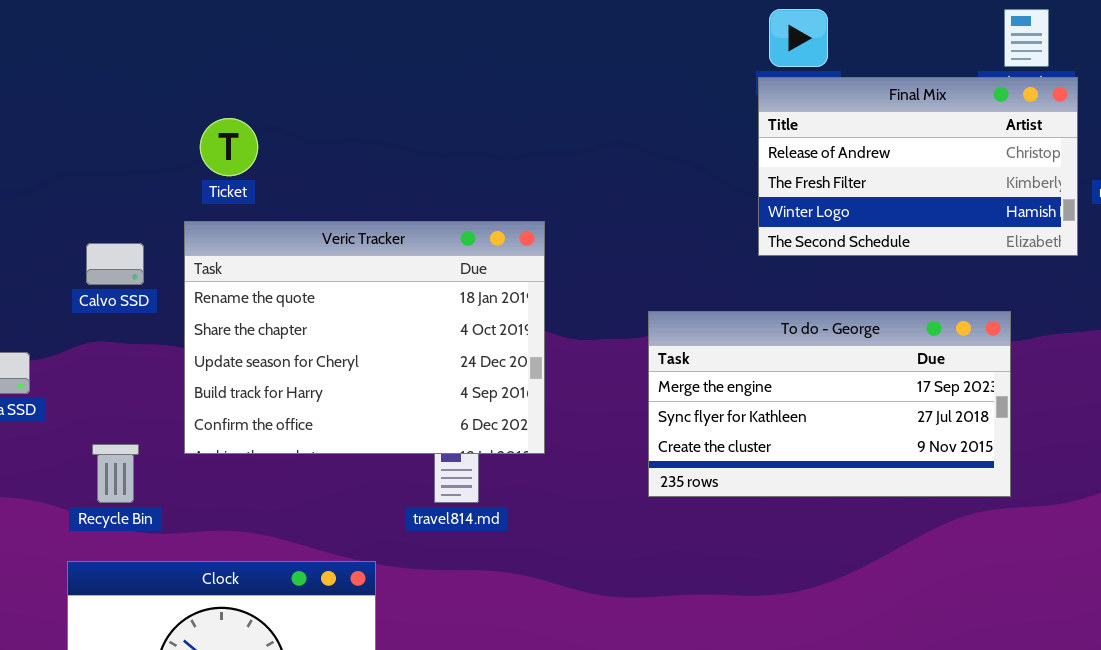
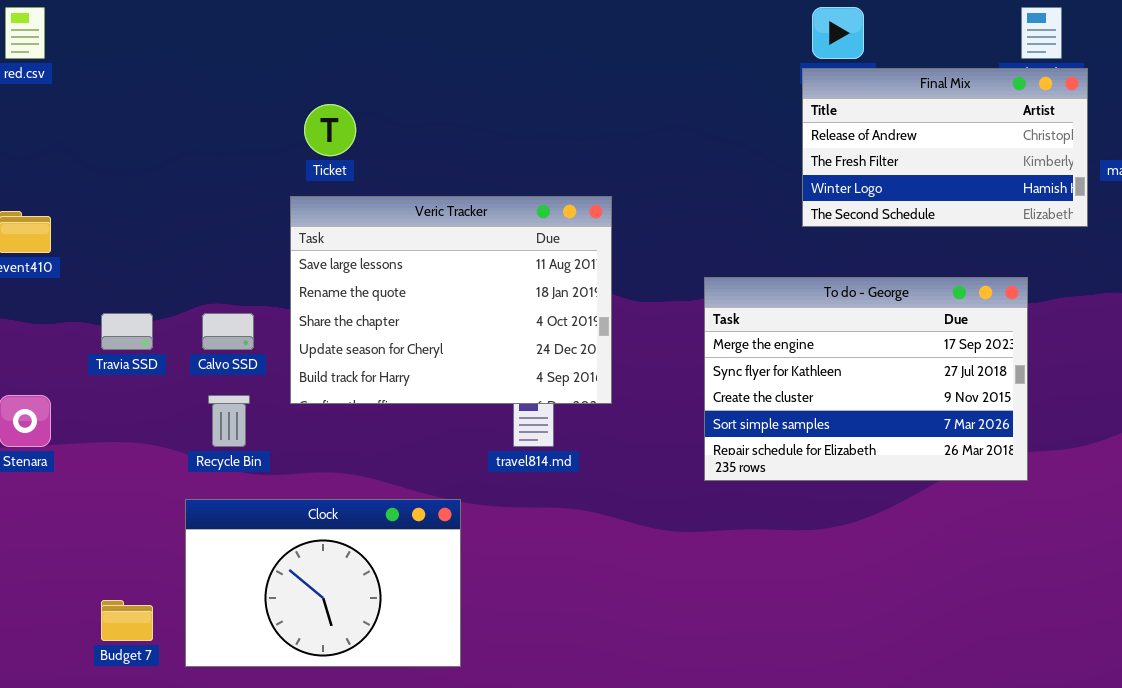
Veric Tracker: [184,221,545,454] -> [290,196,612,404], scrolled up 1 row
Calvo SSD: [86,243,144,285] -> [202,313,254,350], moved
To do - George: [648,311,1011,497] -> [704,277,1028,481], resized

